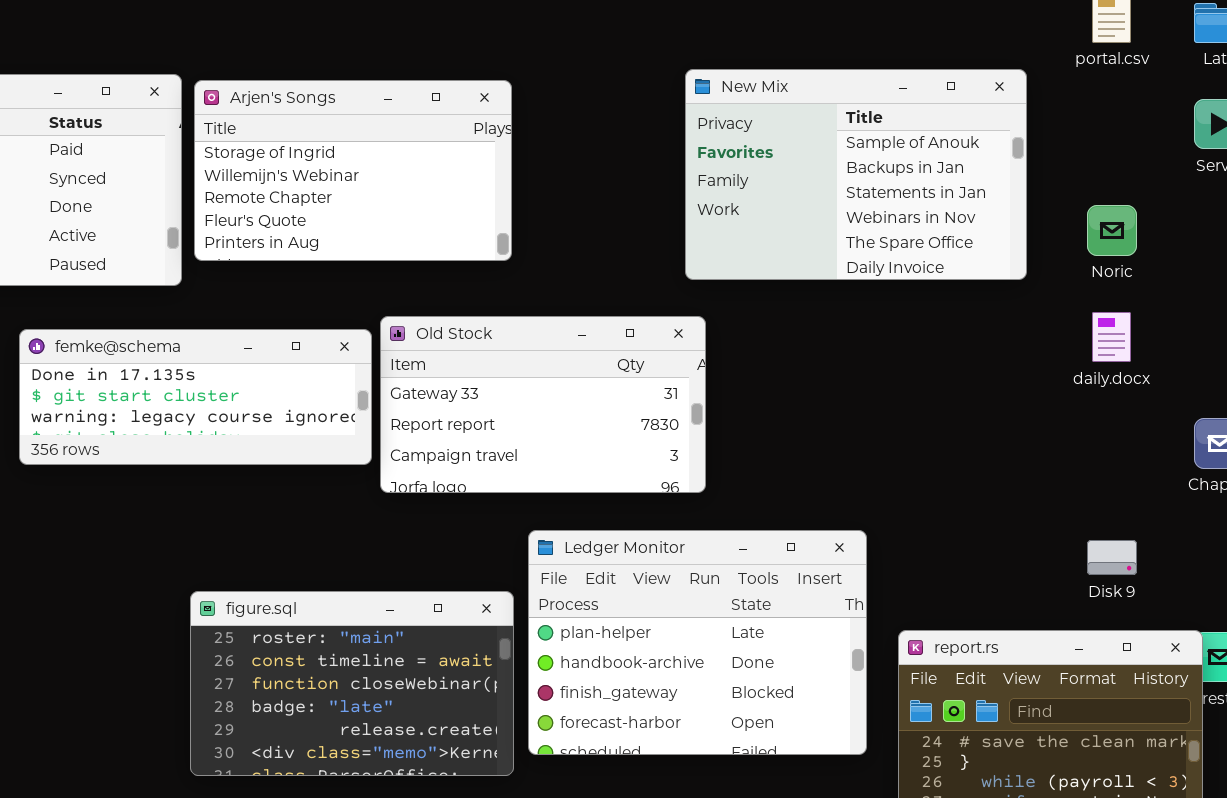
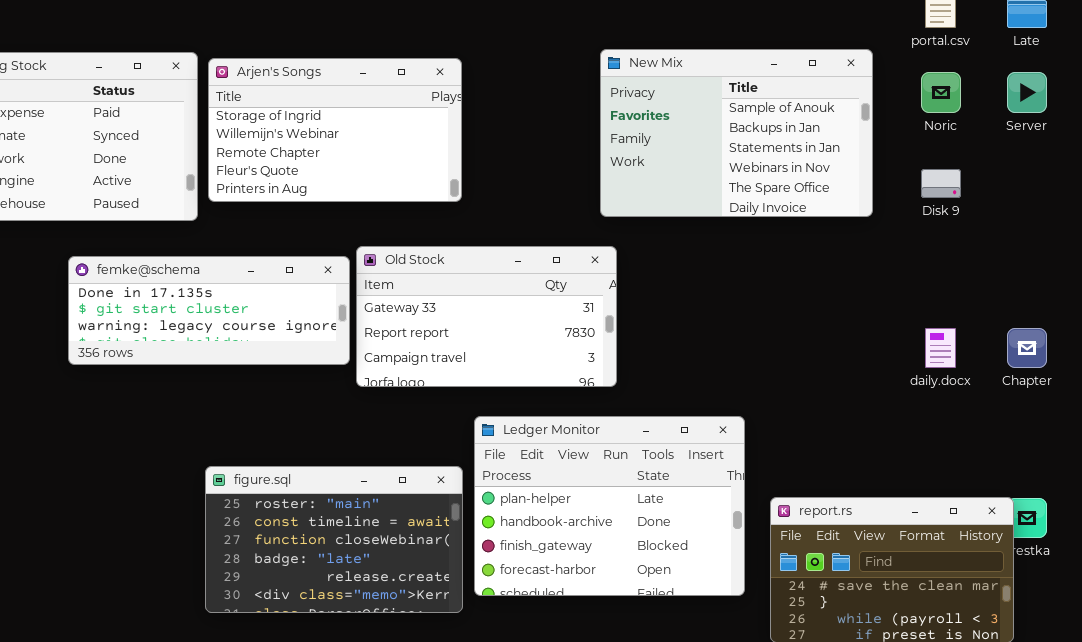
Noric: [1087,205,1137,256] -> [921,72,961,113], moved
daily.docx: [1092,312,1131,362] -> [925,328,956,368], moved
Disk 9: [1087,540,1137,575] -> [921,169,961,198], moved

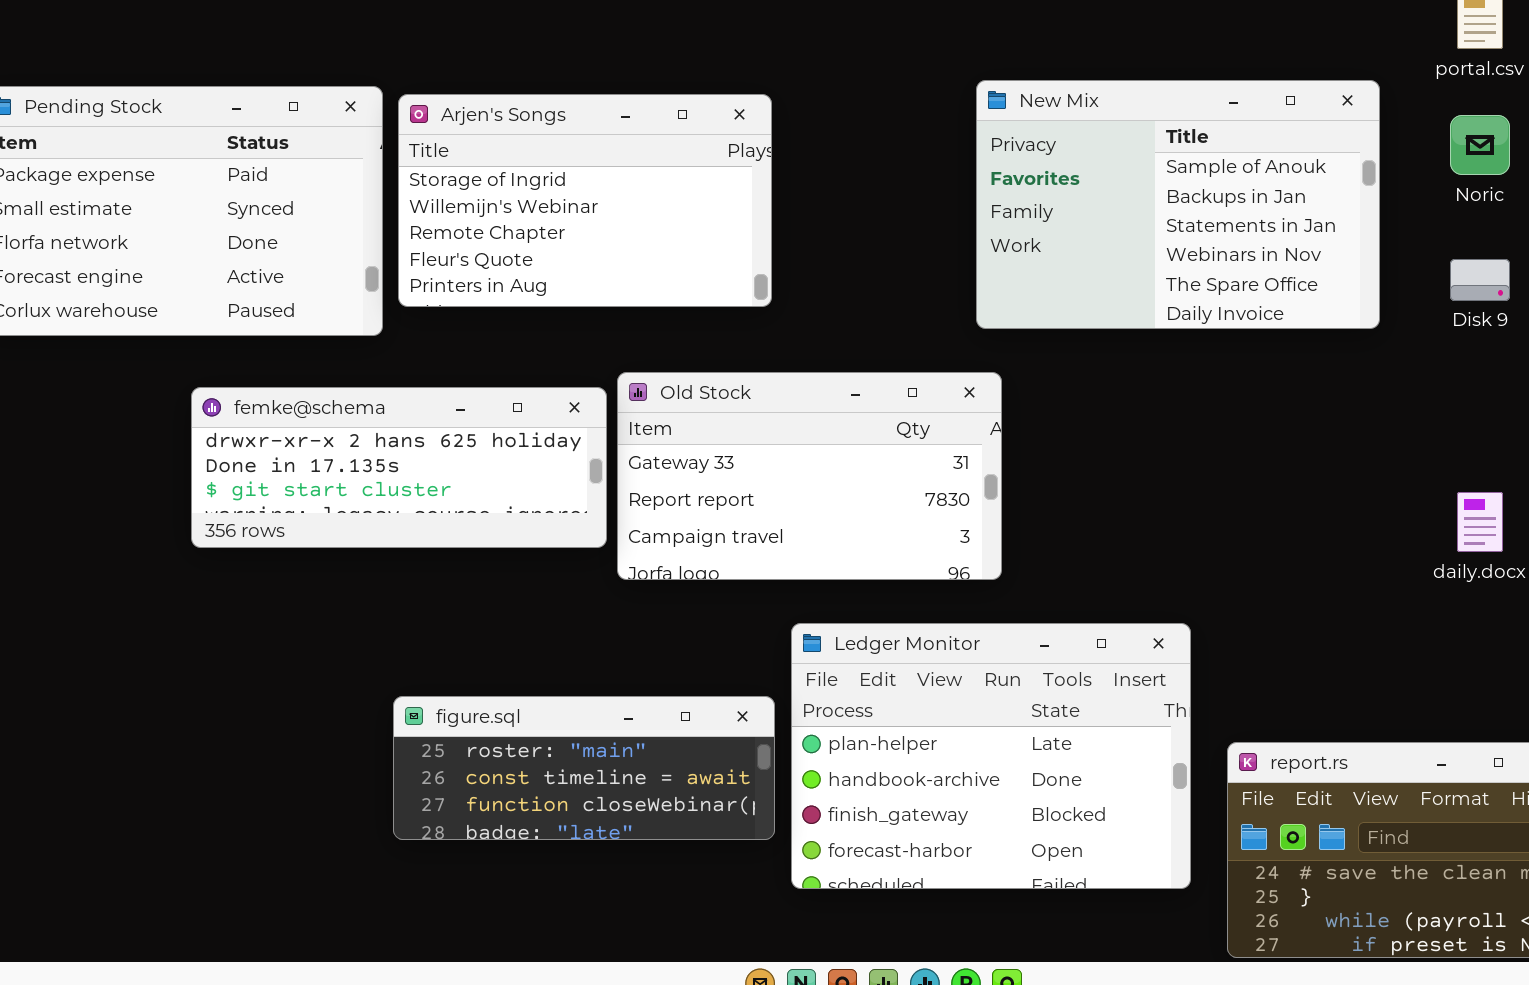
femke@schema: [68,256,350,365] -> [191,387,607,548], scrolled up 1 row
figure.sql: [205,466,463,613] -> [393,696,775,840], resized

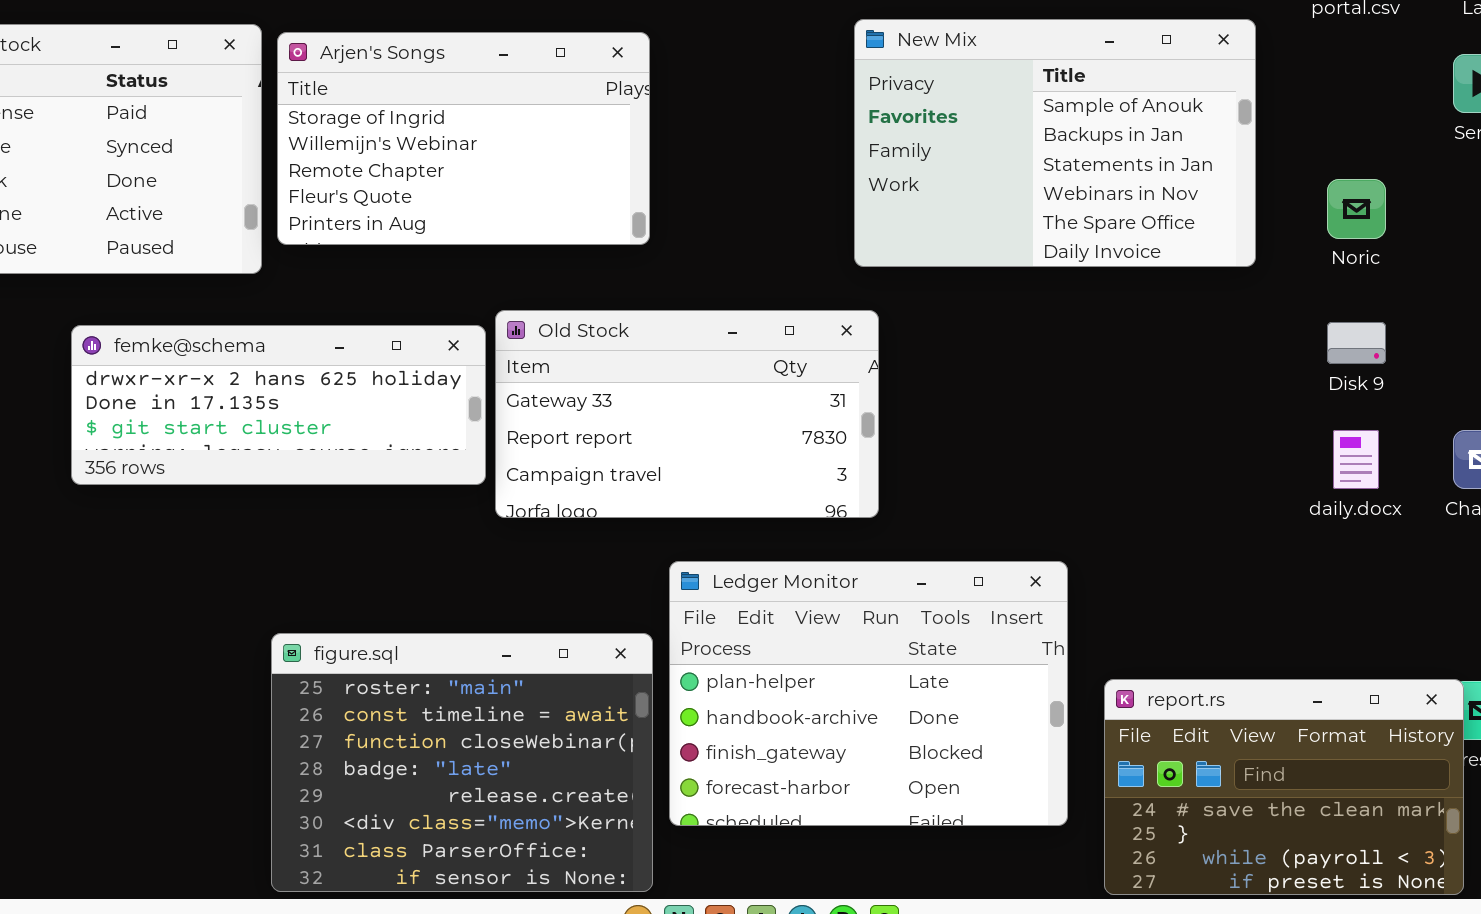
Noric: [1450,115,1510,175] -> [1327,179,1386,239], moved
Disk 9: [1450,259,1510,301] -> [1327,322,1386,364], moved
figure.sql: [393,696,775,840] -> [271,633,653,892], resized

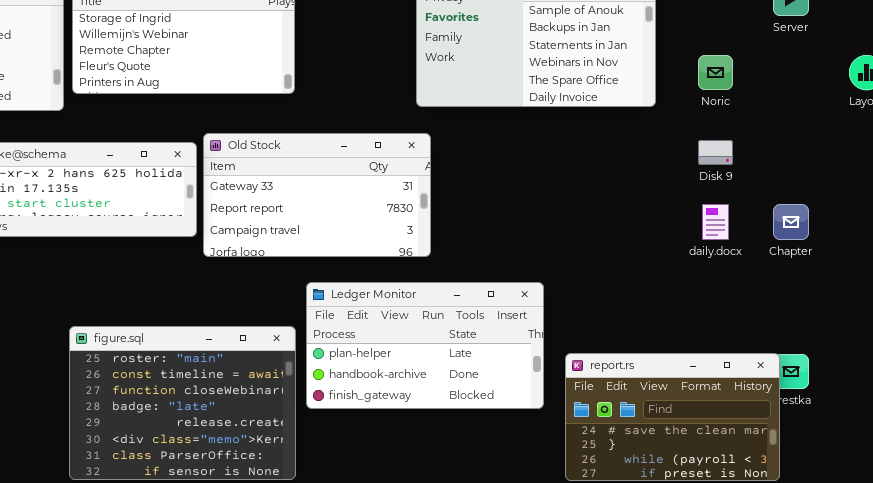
Ledger Monitor: [669,561,1068,826] -> [306,282,544,409], resized

